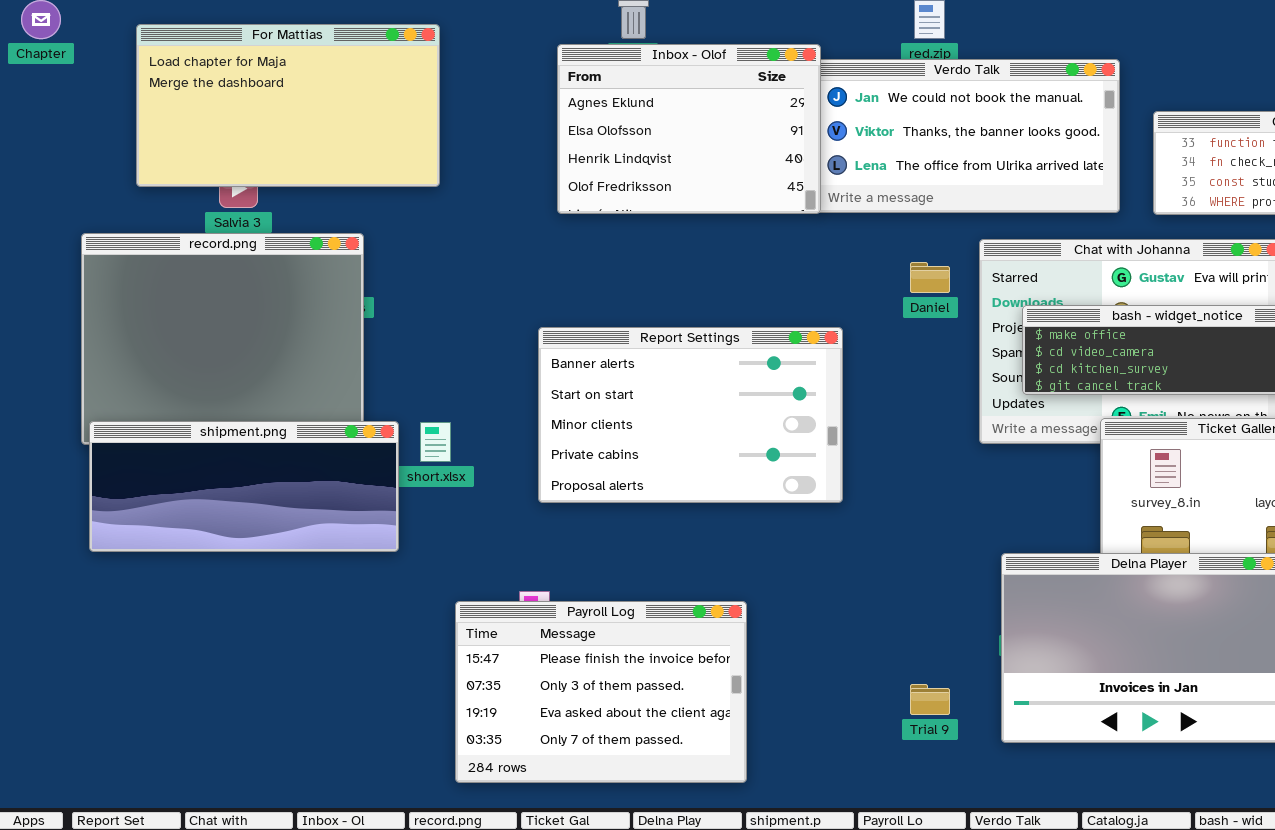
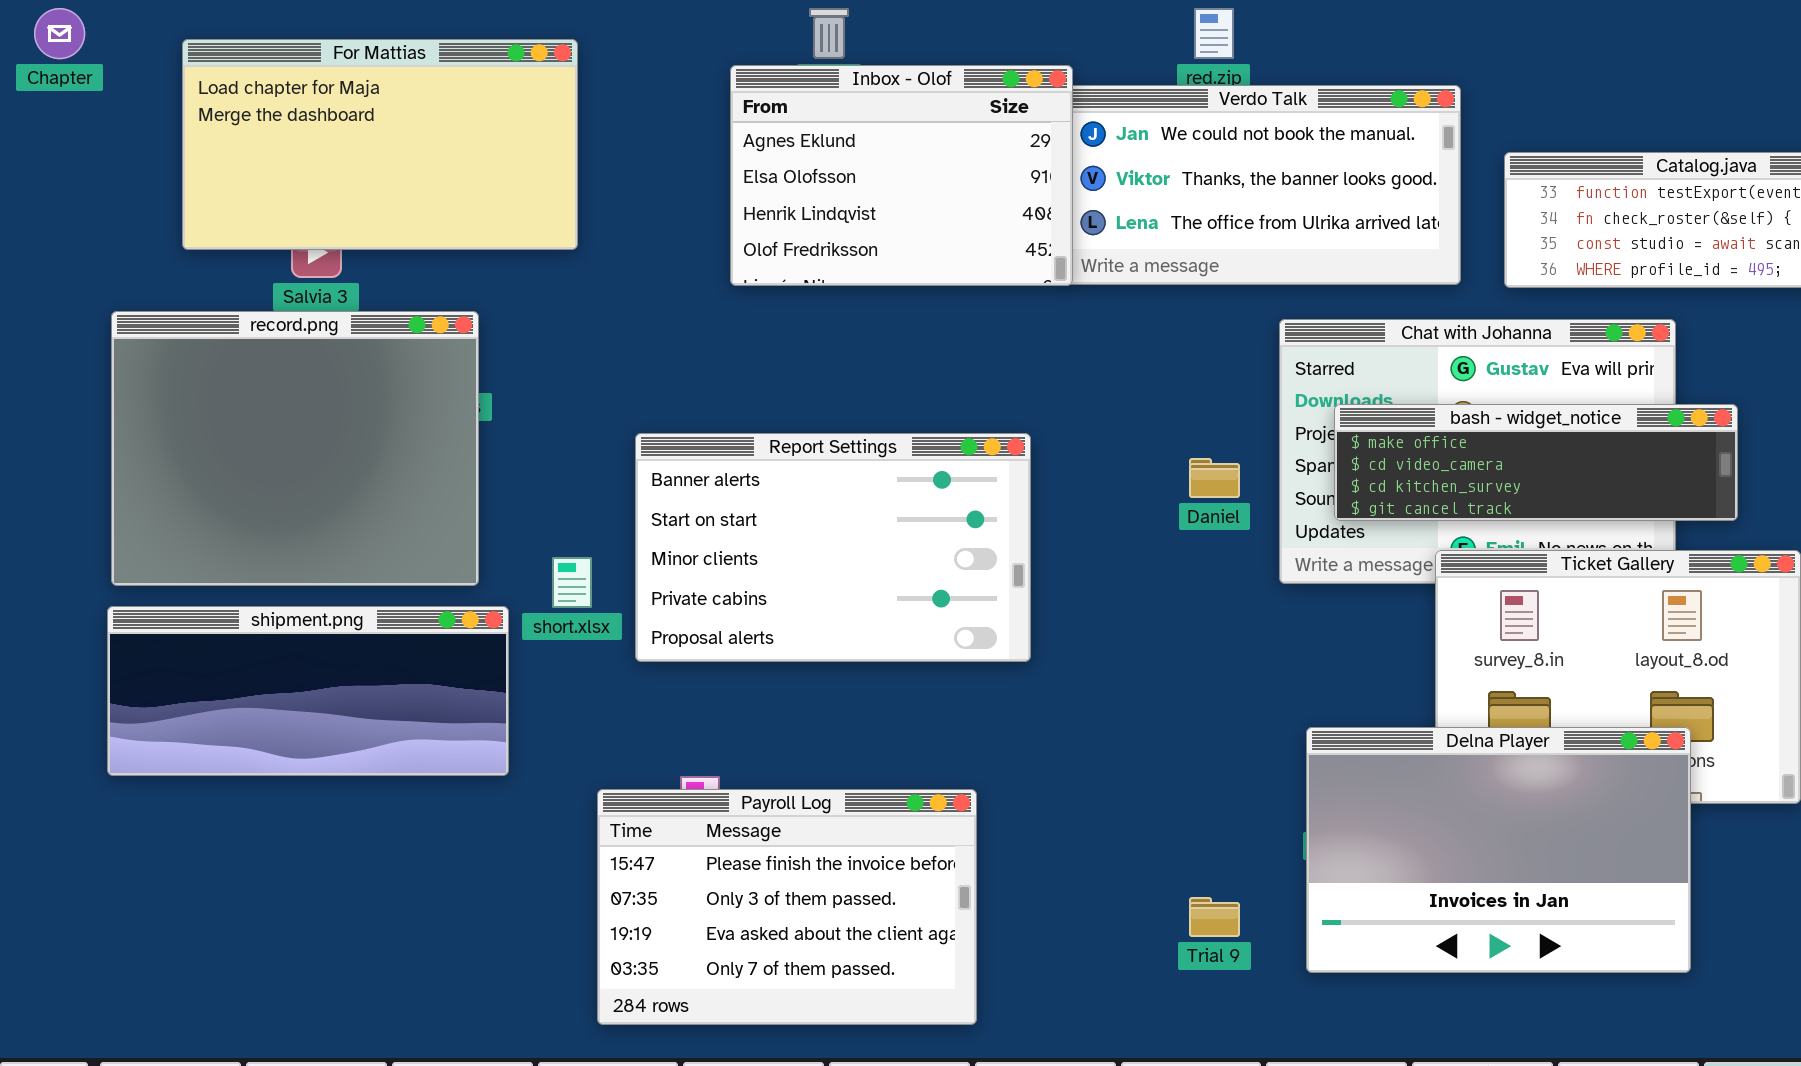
Daniel: [910,262,950,293] -> [1189,458,1240,498], moved
Report Settings: [538,327,843,503] -> [635,433,1031,662], moved
shipment.png: [89,421,399,552] -> [107,606,509,776], moved

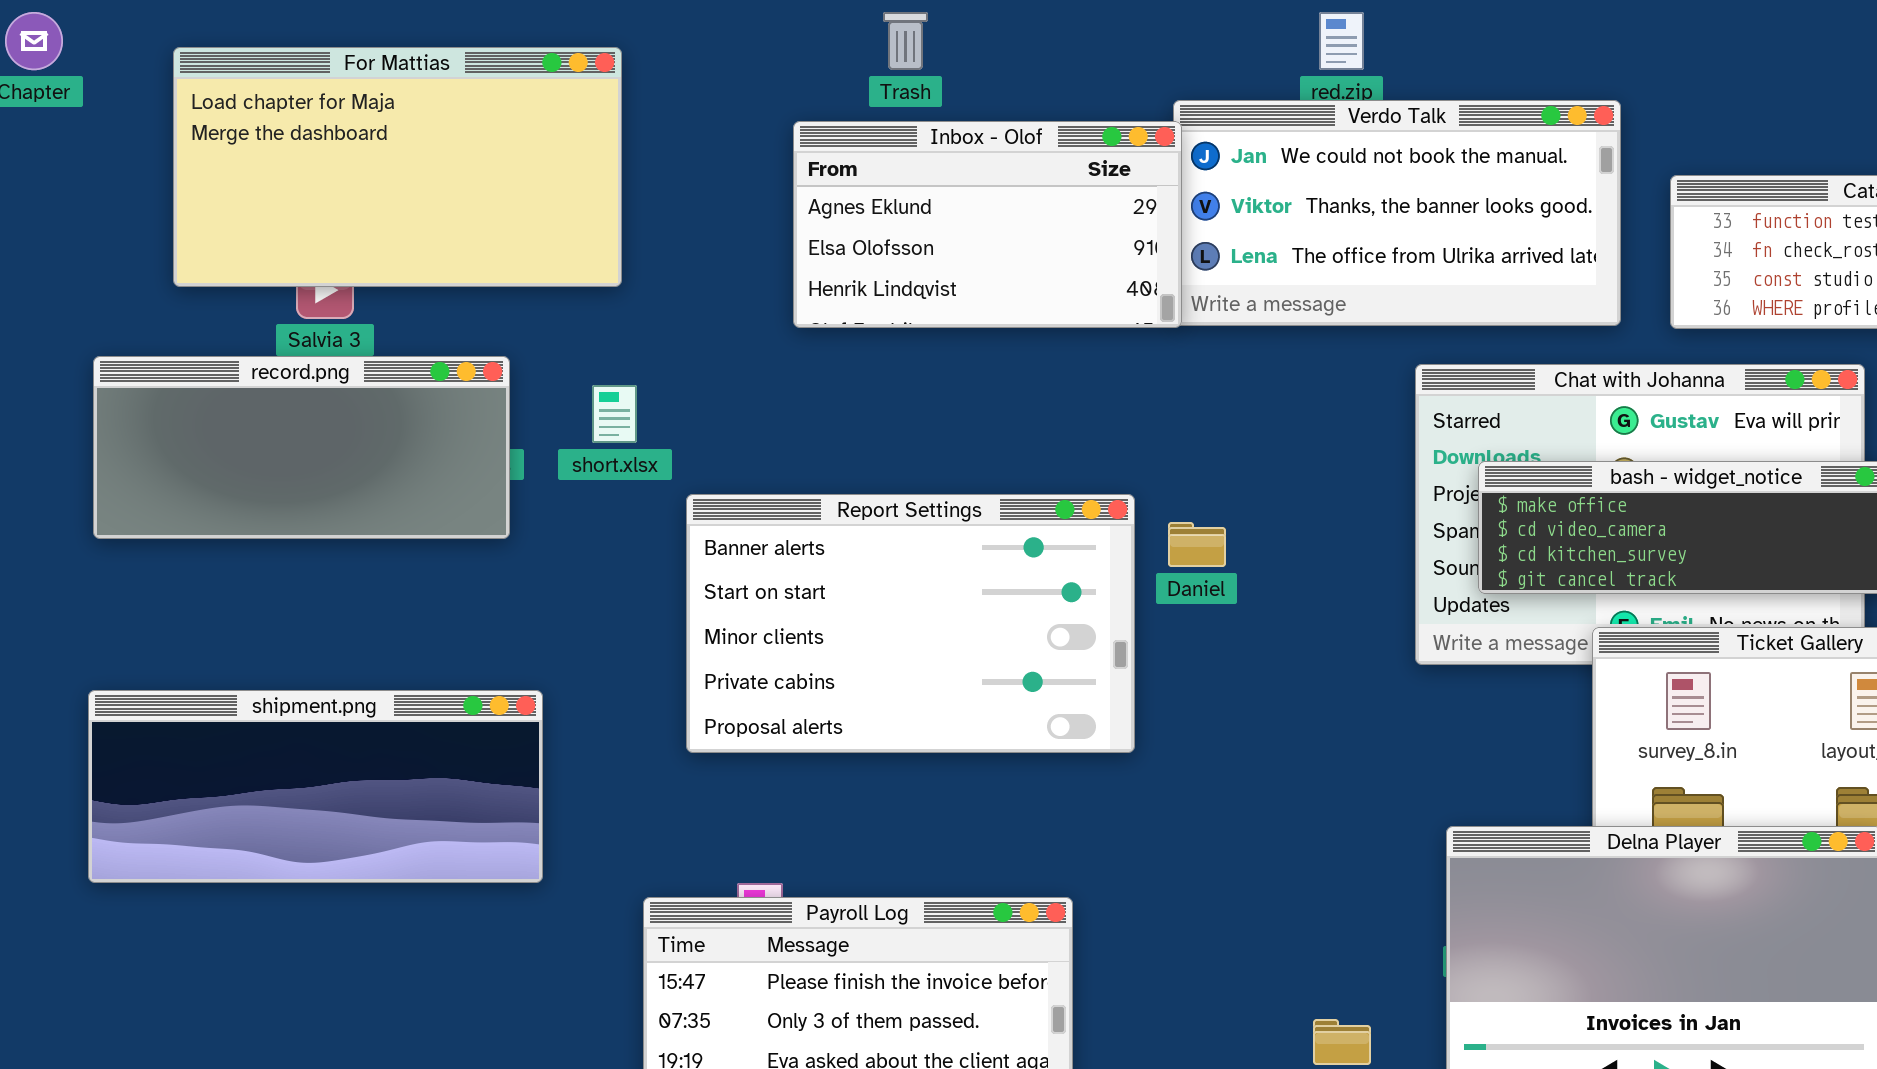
Inbox - Olof: [730,65,1073,286] -> [793,121,1182,328], resized
record.png: [111,311,479,586] -> [93,356,510,539], resized
Daniel: [1189,458,1240,498] -> [1168,522,1226,567], moved
short.xlsx: [552,557,592,608] -> [592,385,637,443], moved

